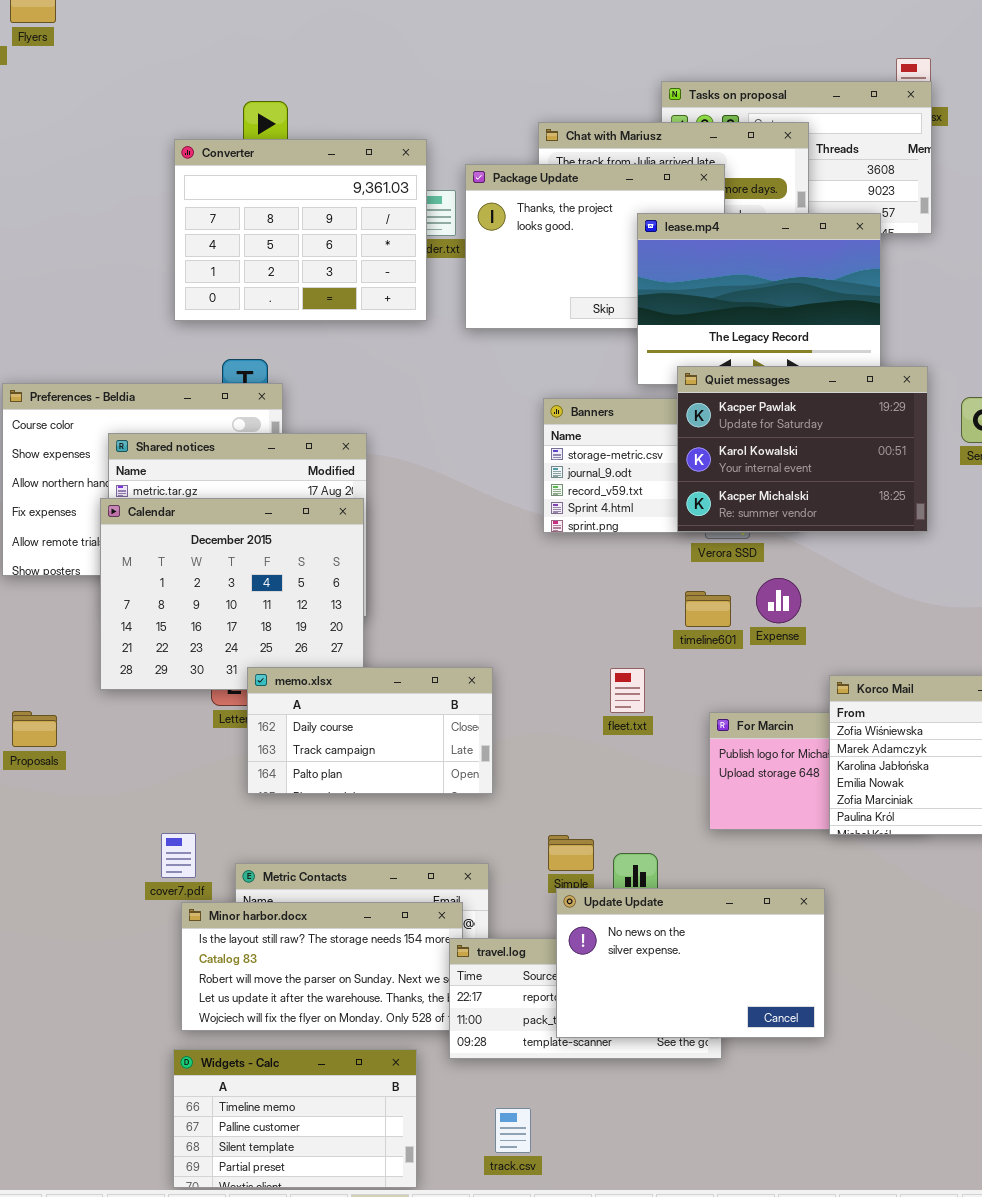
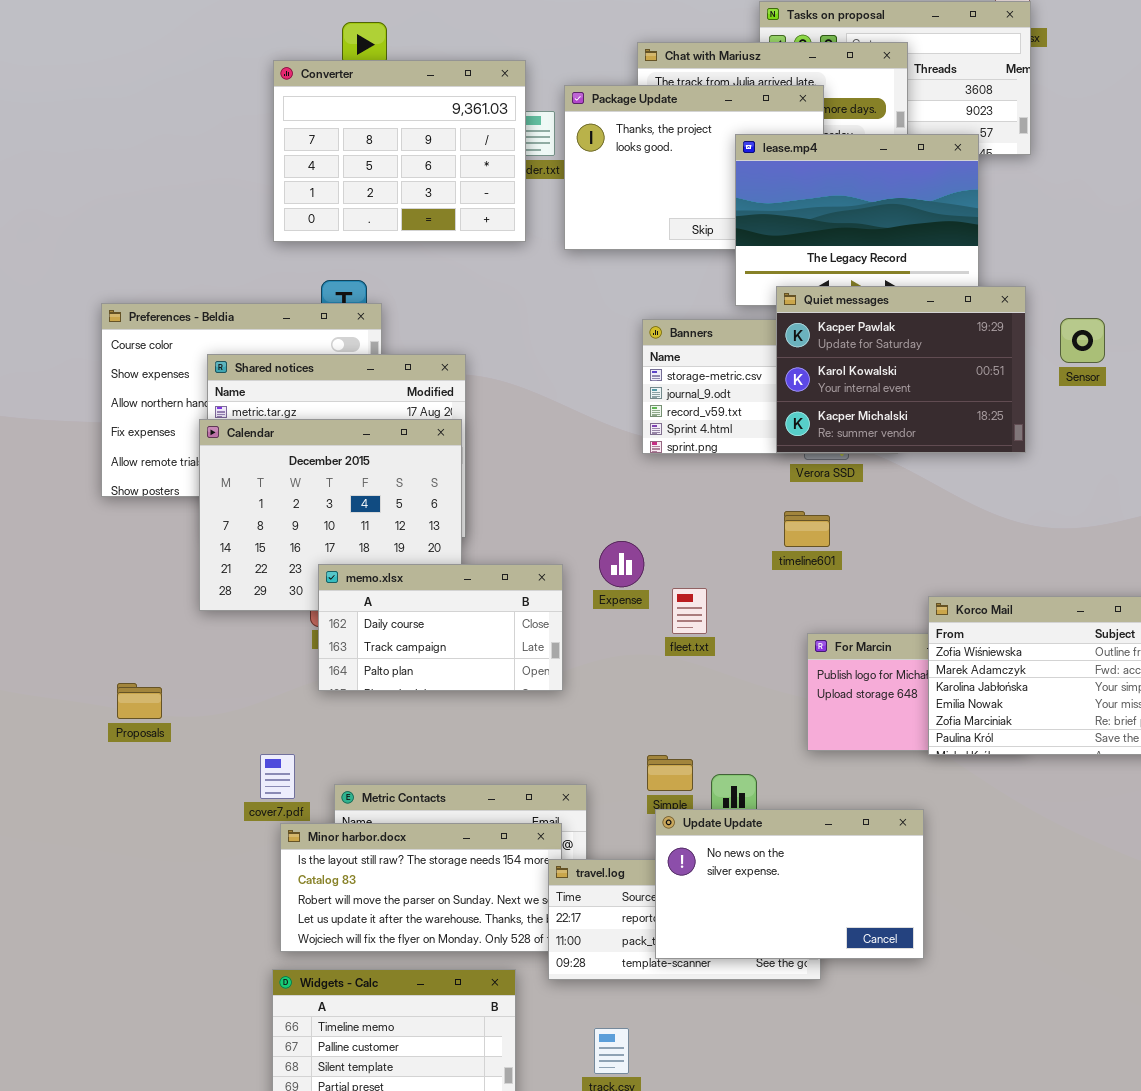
Expense: [756,578,801,623] -> [599,541,644,587], moved
memo.xlsx: [247,667,493,794] -> [318,564,563,691], moved
fleet.txt: [610,668,645,713] -> [672,588,707,634], moved
Proposals: [12,711,57,747] -> [117,683,162,719], moved

